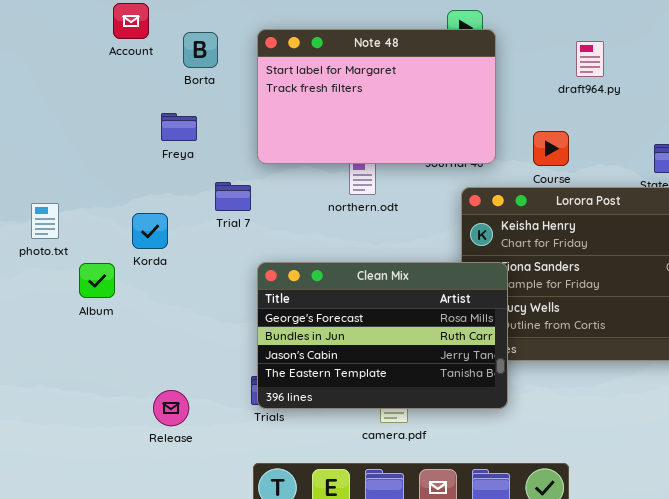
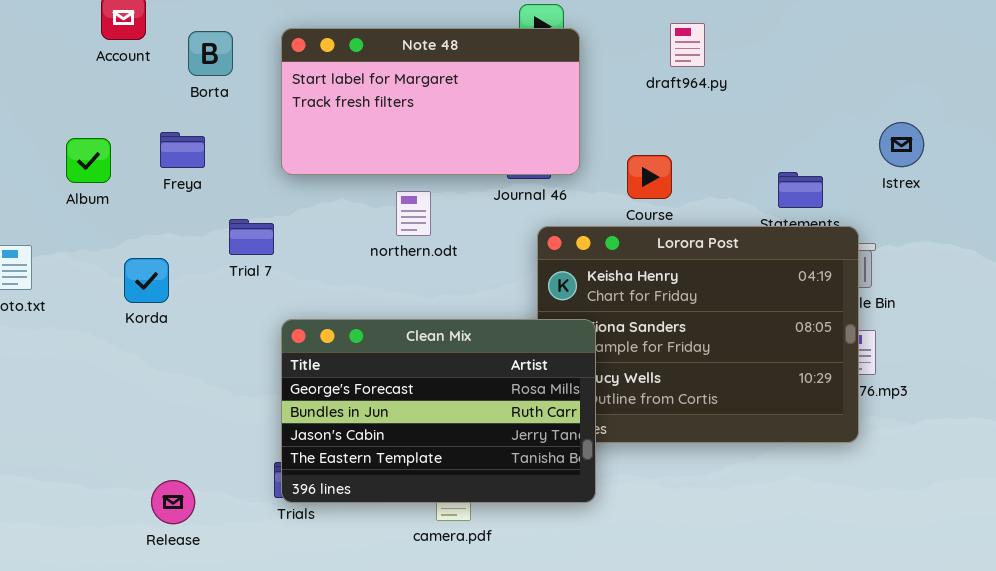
Note 48: [257,29,496,164] -> [281,28,580,175], resized
draft964.py: [576,41,604,77] -> [670,23,705,67], moved
Album: [79,263,115,298] -> [66,138,111,183], moved

